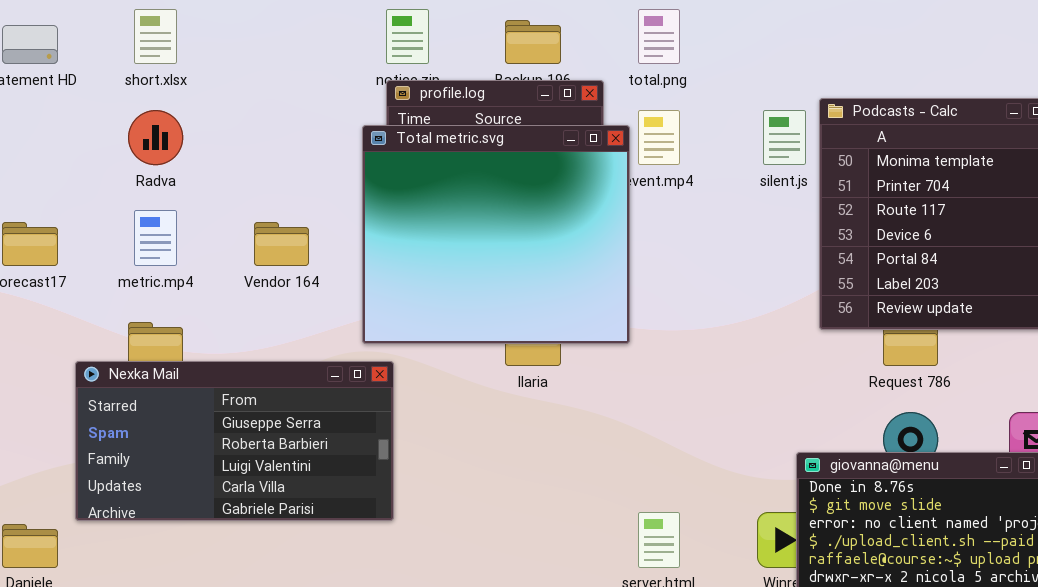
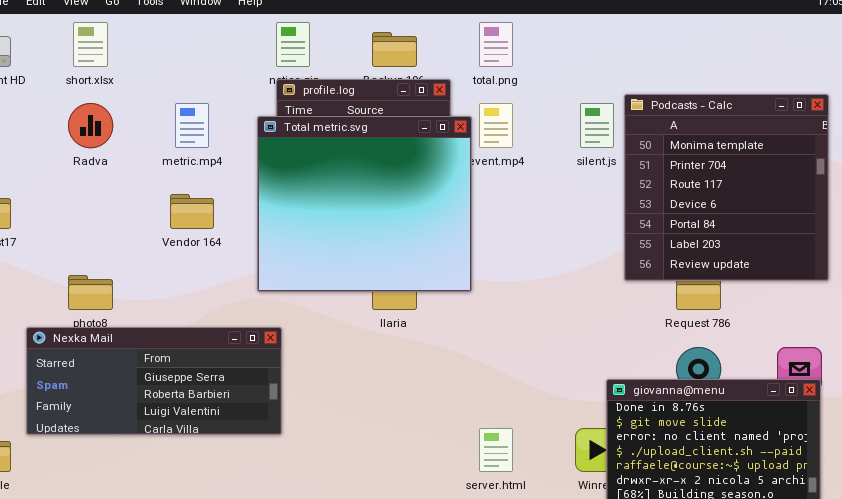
metric.mp4: [134,210,177,266] -> [175,103,209,148], moved
Nexka Mail: [75,361,394,521] -> [26,327,282,435], resized

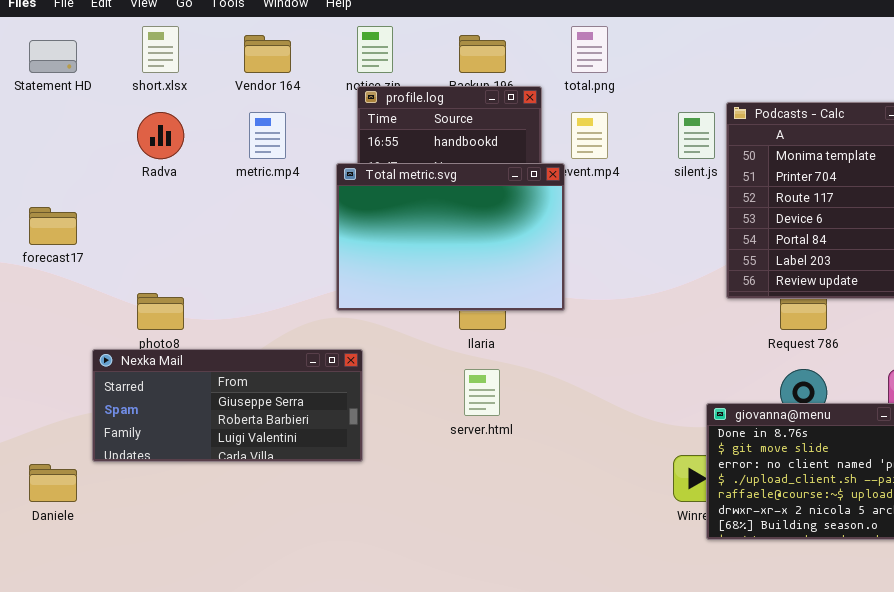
Total metric.svg: [257,116,472,292] -> [336,163,565,311], resized
Vendor 164: [170,194,214,229] -> [244,35,291,73], moved
server.html: [479,428,513,472] -> [464,369,500,416], moved

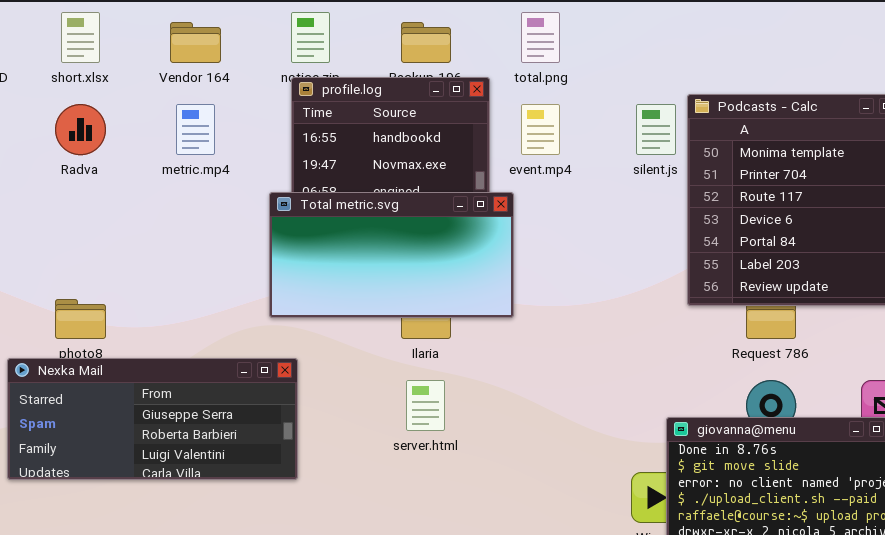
Total metric.svg: [336,163,565,311] -> [269,192,514,318], resized

